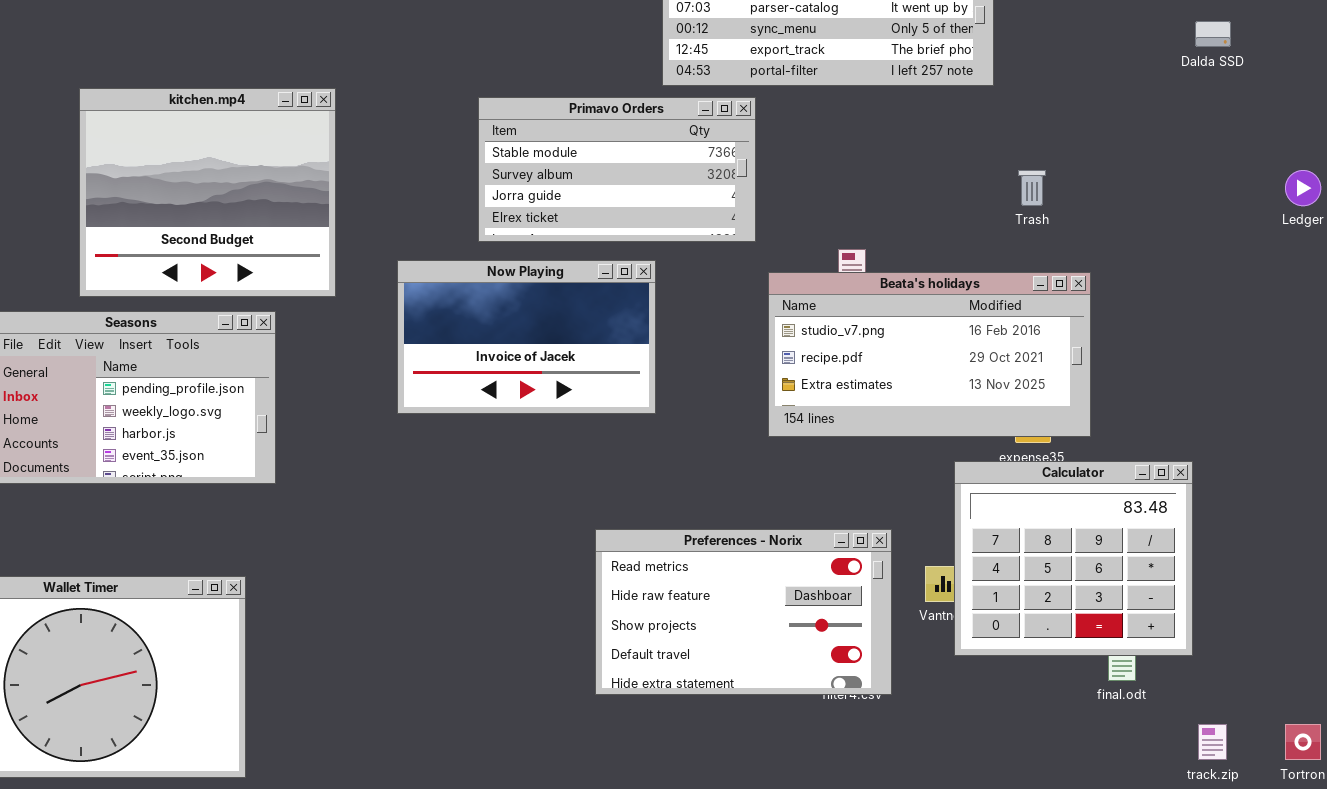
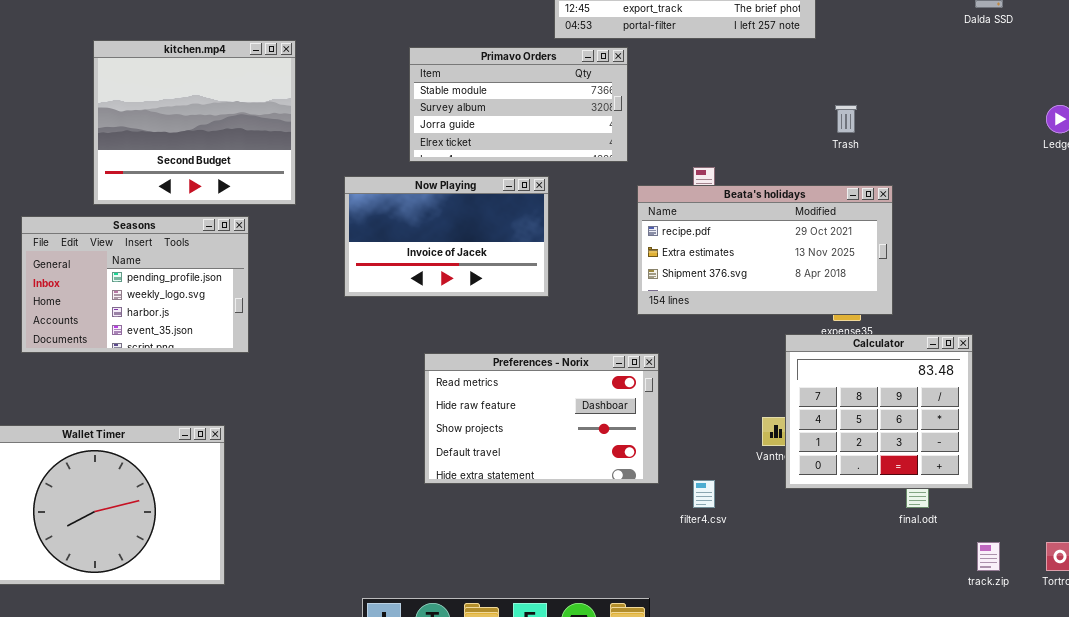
Beata's holidays: [768,272,1091,437] -> [637,185,893,315], scrolled down 1 row
Preferences - Norix: [595,529,892,695] -> [424,353,659,484], moved

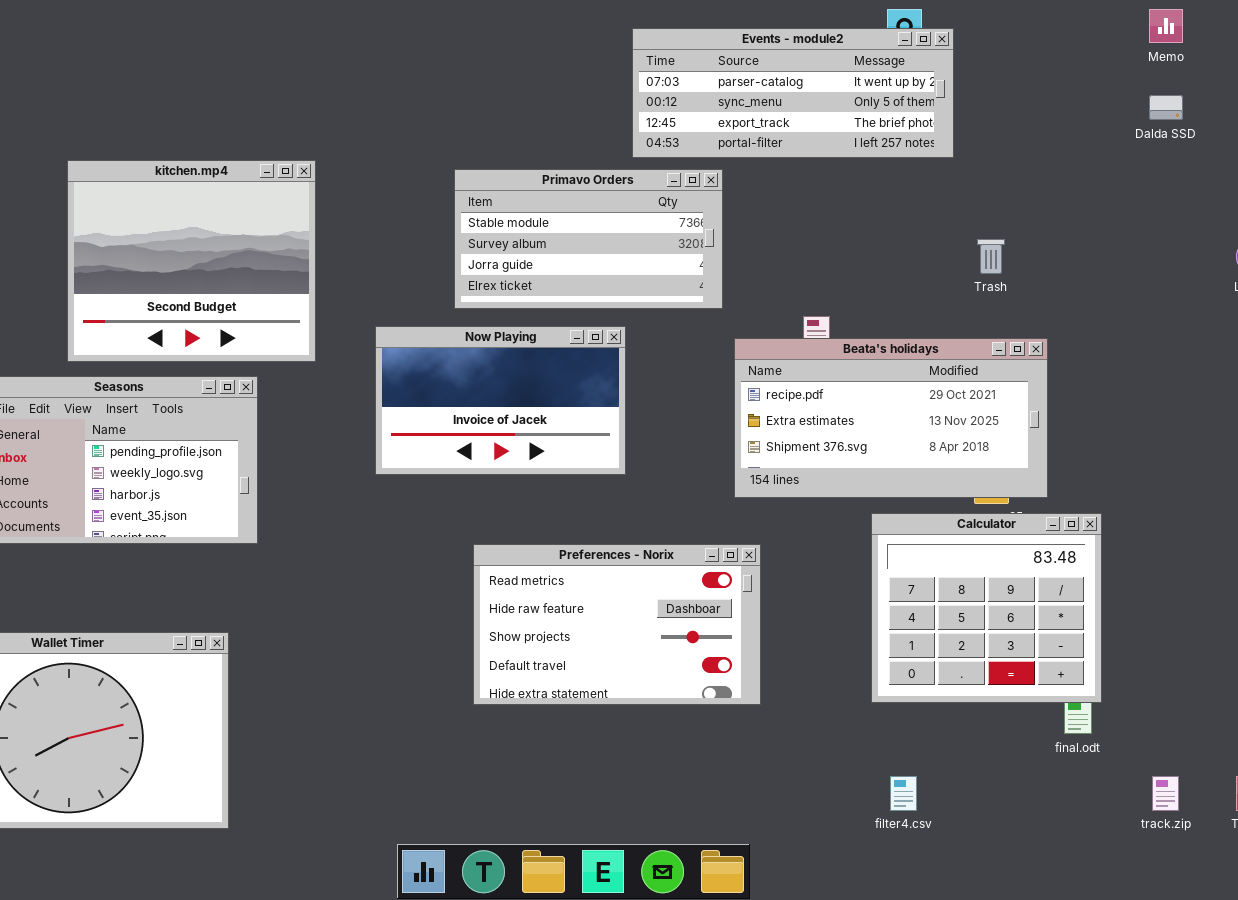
Calculator: [785,334,973,489] -> [871,513,1102,703], moved
filter4.csv: [693,480,715,508] -> [890,776,917,811], moved

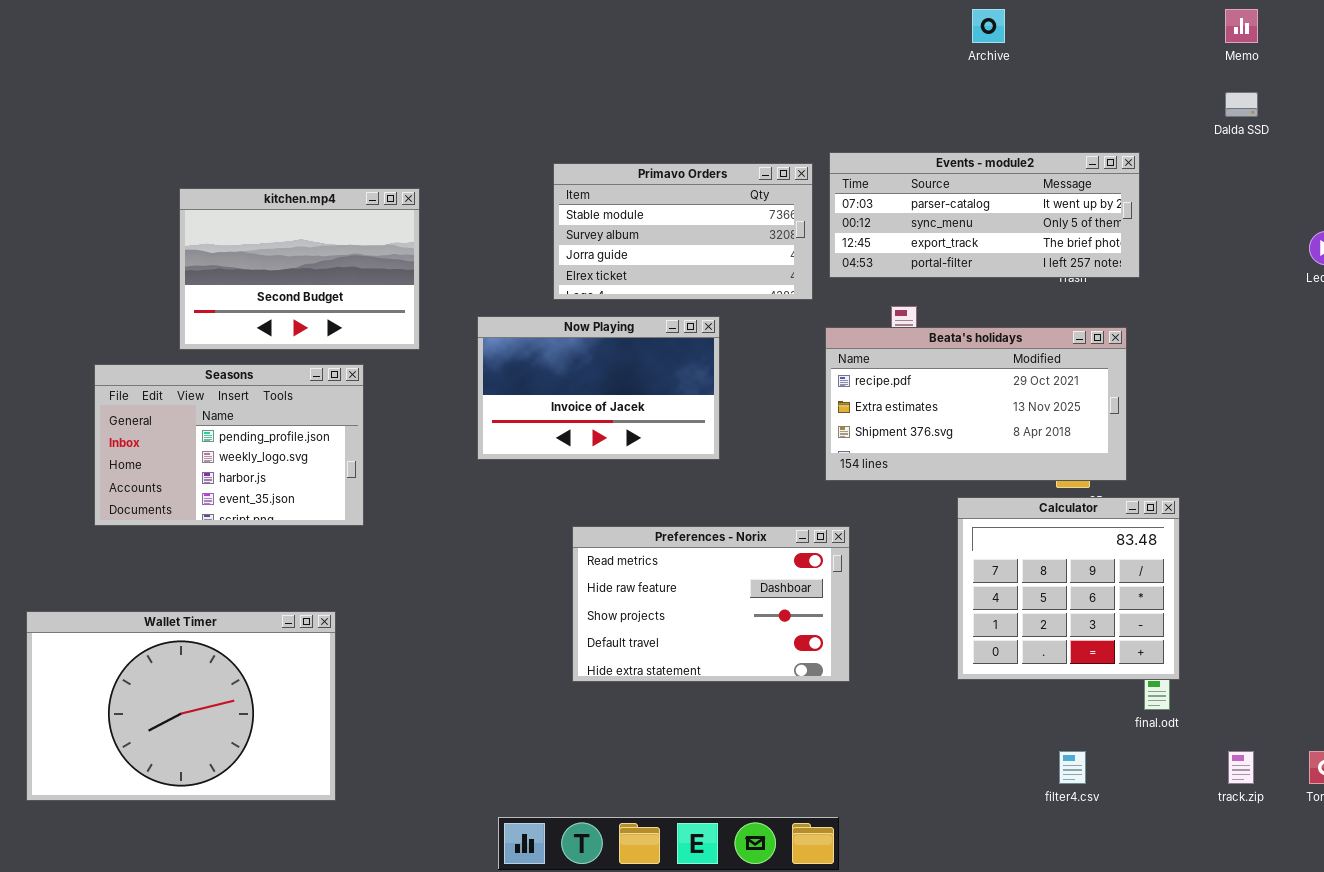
Events - module2: [632,28,954,158] -> [829,152,1140,278], moved
kitchen.mp4: [67,160,316,362] -> [179,188,420,350], resized
filter4.csv: [890,776,917,811] -> [1059,751,1086,784], moved

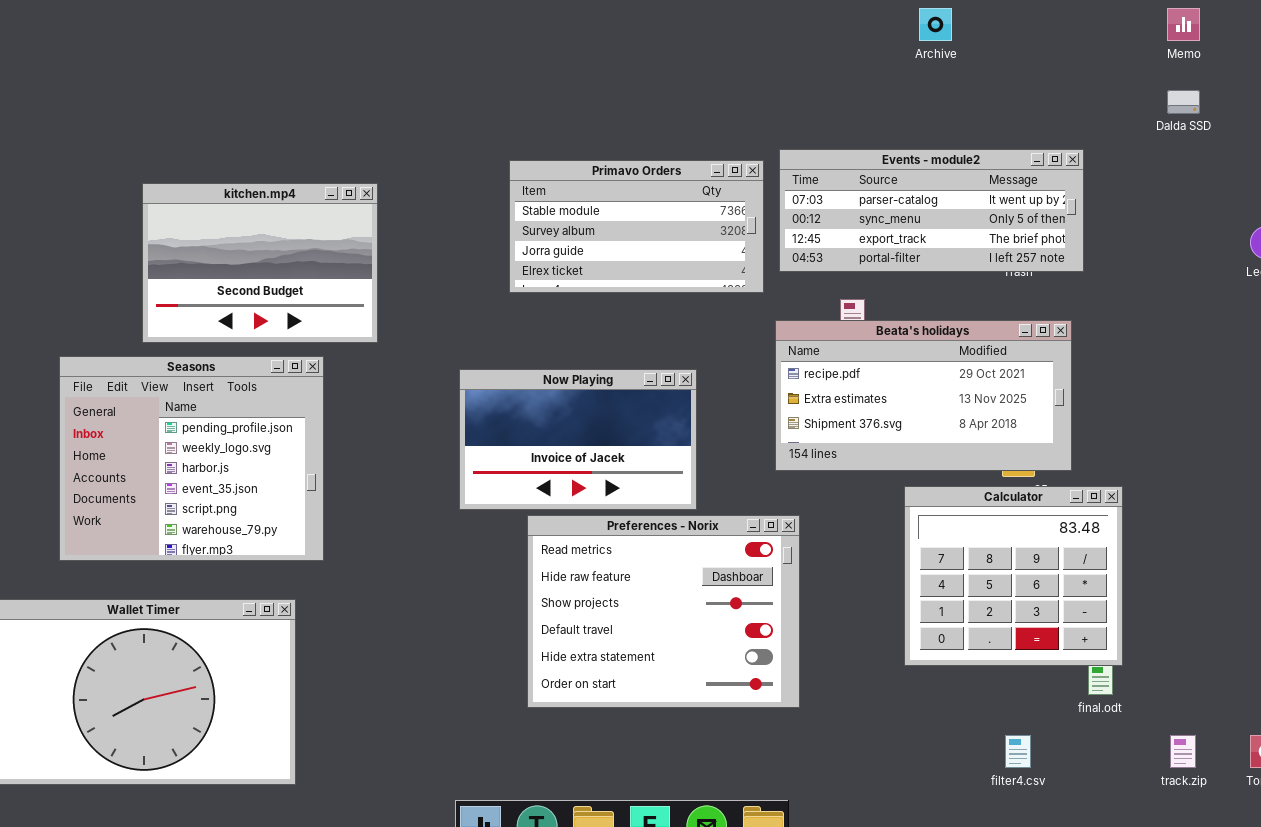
Now Playing: [477,316,720,460] -> [459,369,697,510], moved
Seasons: [94,364,364,526] -> [59,356,324,561], resized
Preferences - Norix: [572,526,850,682] -> [527,515,800,708], resized

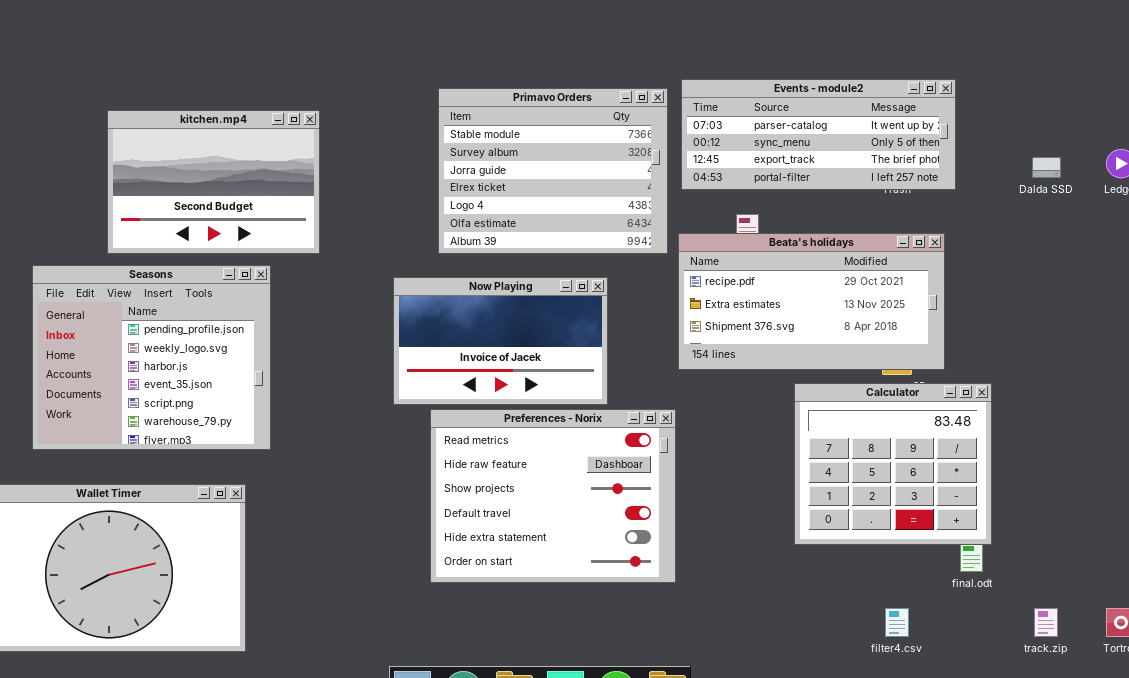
Dalda SSD: [1167,90,1200,114] -> [1032,157,1061,178], moved
Primavo Orders: [509,160,764,293] -> [438,88,668,254], resized
Preferences - Norix: [527,515,800,708] -> [430,409,676,583], moved

